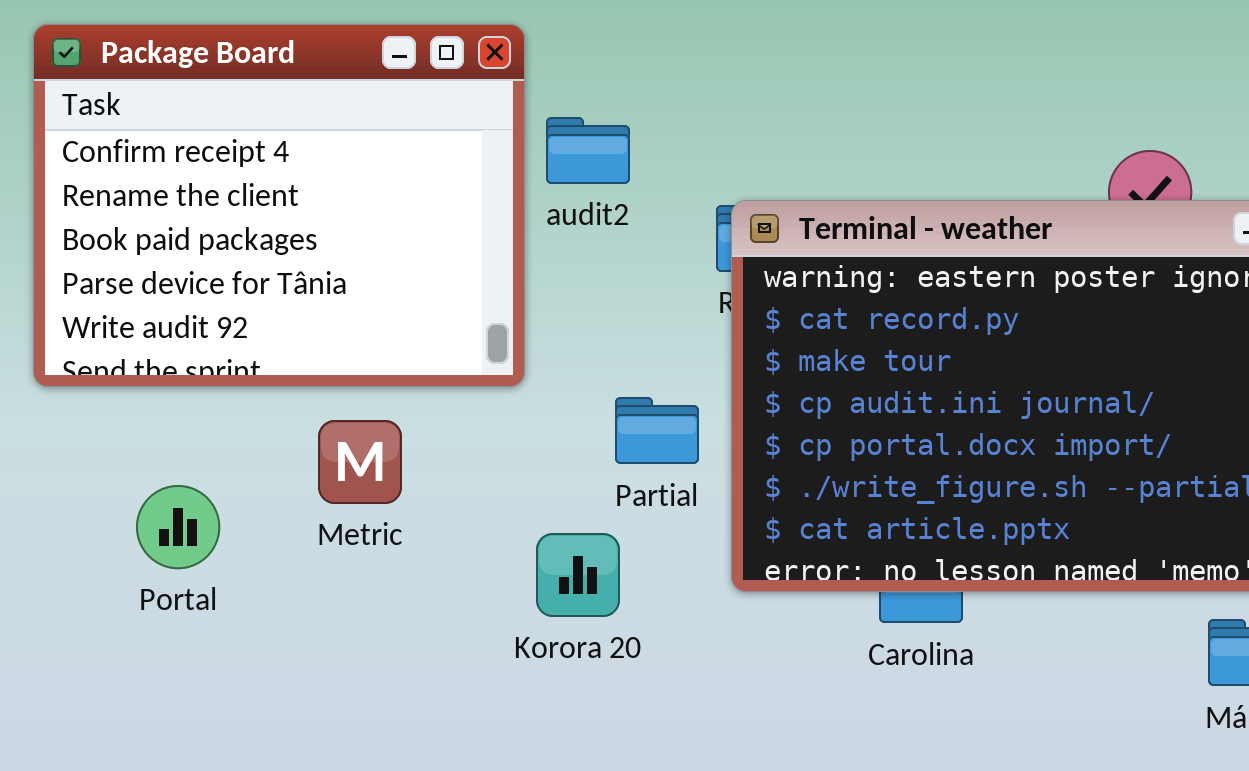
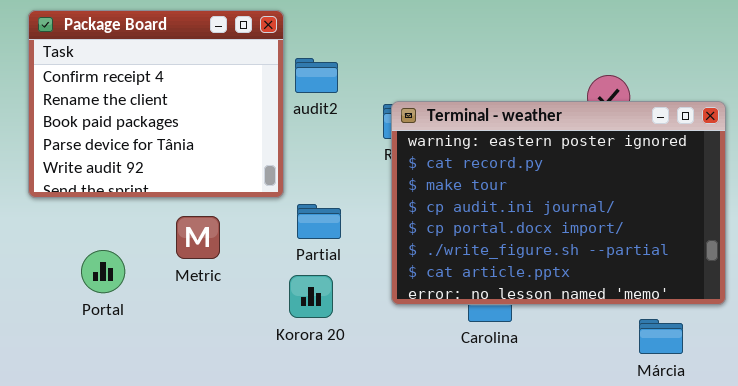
Partial: [615,397,699,464] -> [297,204,341,239], moved

